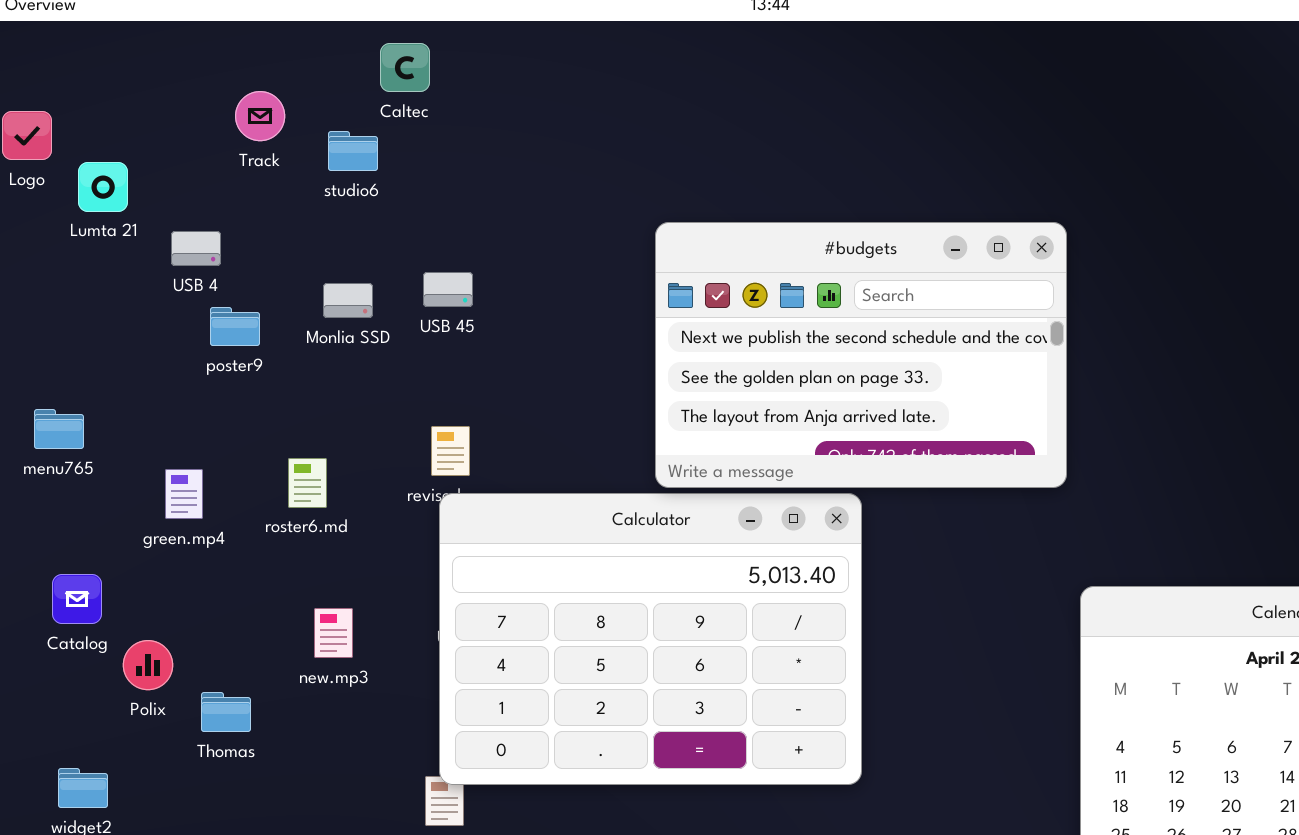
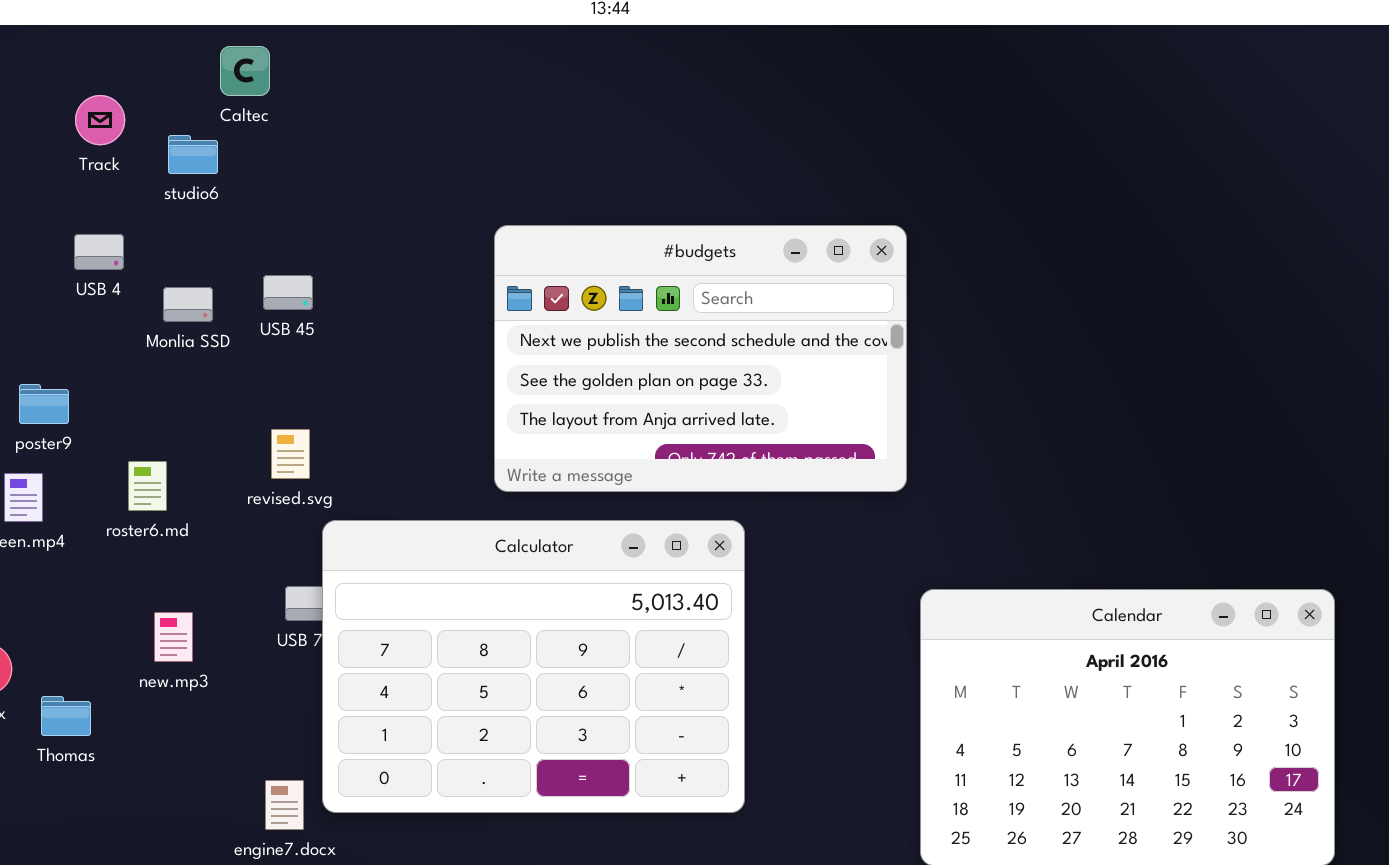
USB 4: [171,231,221,266] -> [74,234,124,270], moved
poster9: [210,307,260,346] -> [19,384,69,424], moved
Calculator: [439,493,862,785] -> [322,520,745,813], moved

